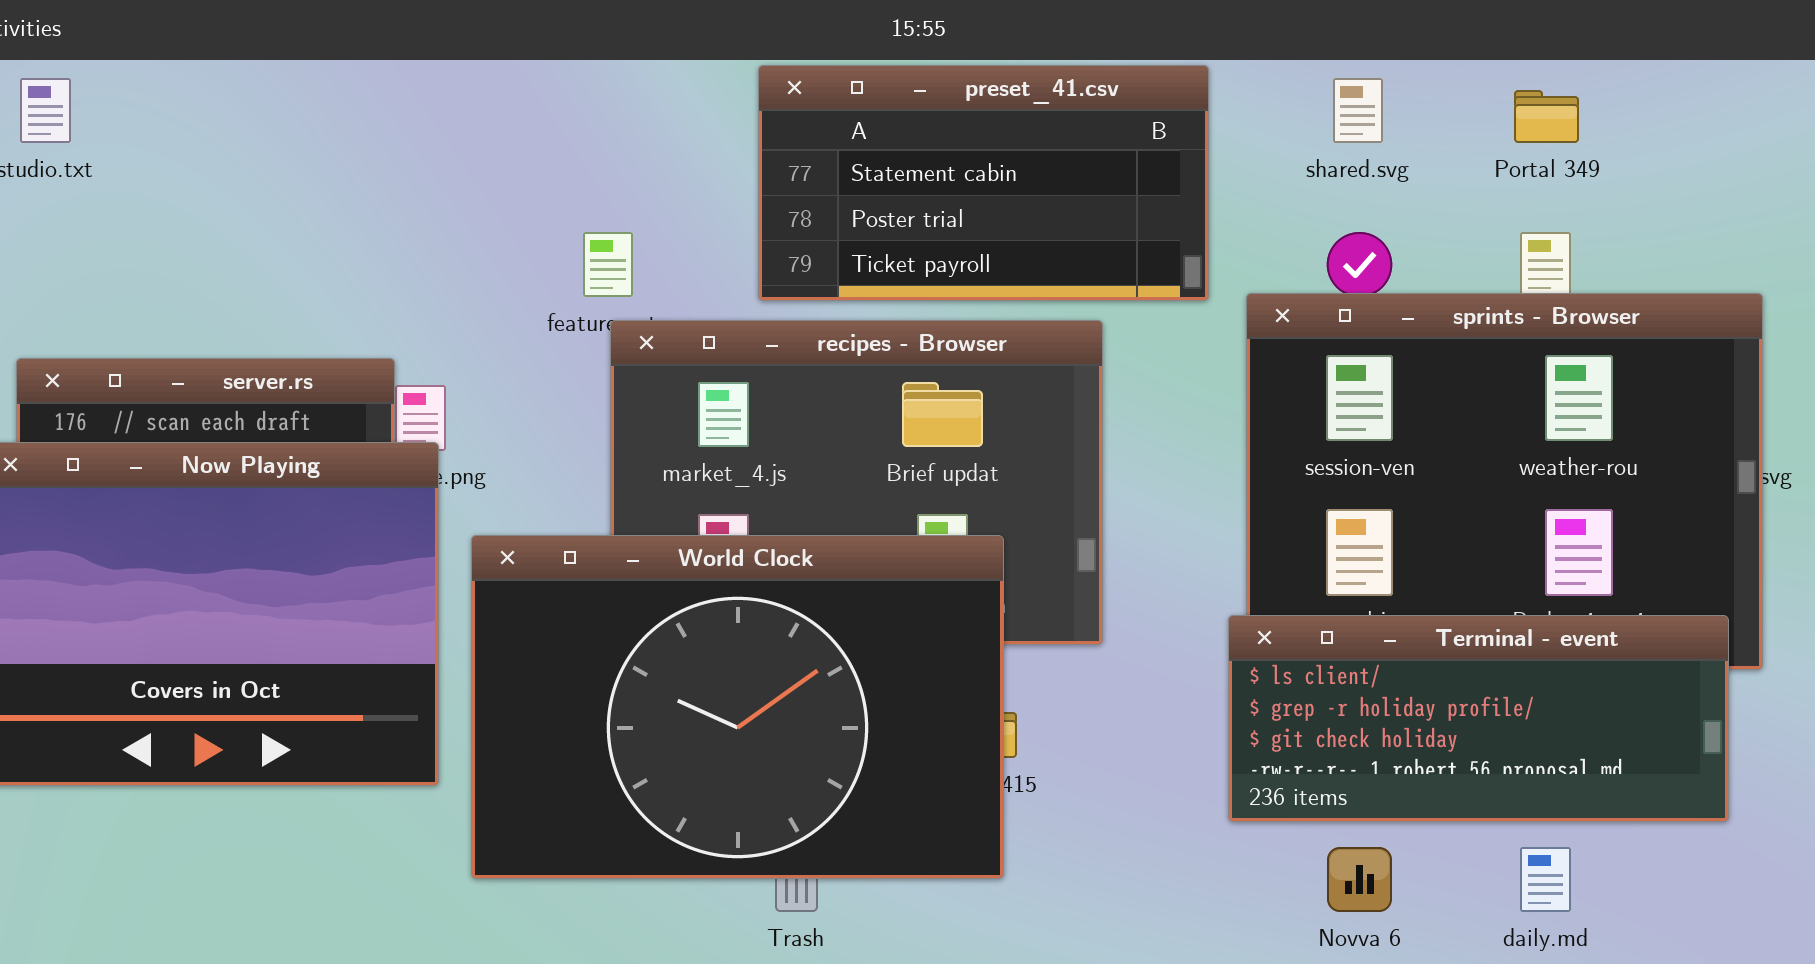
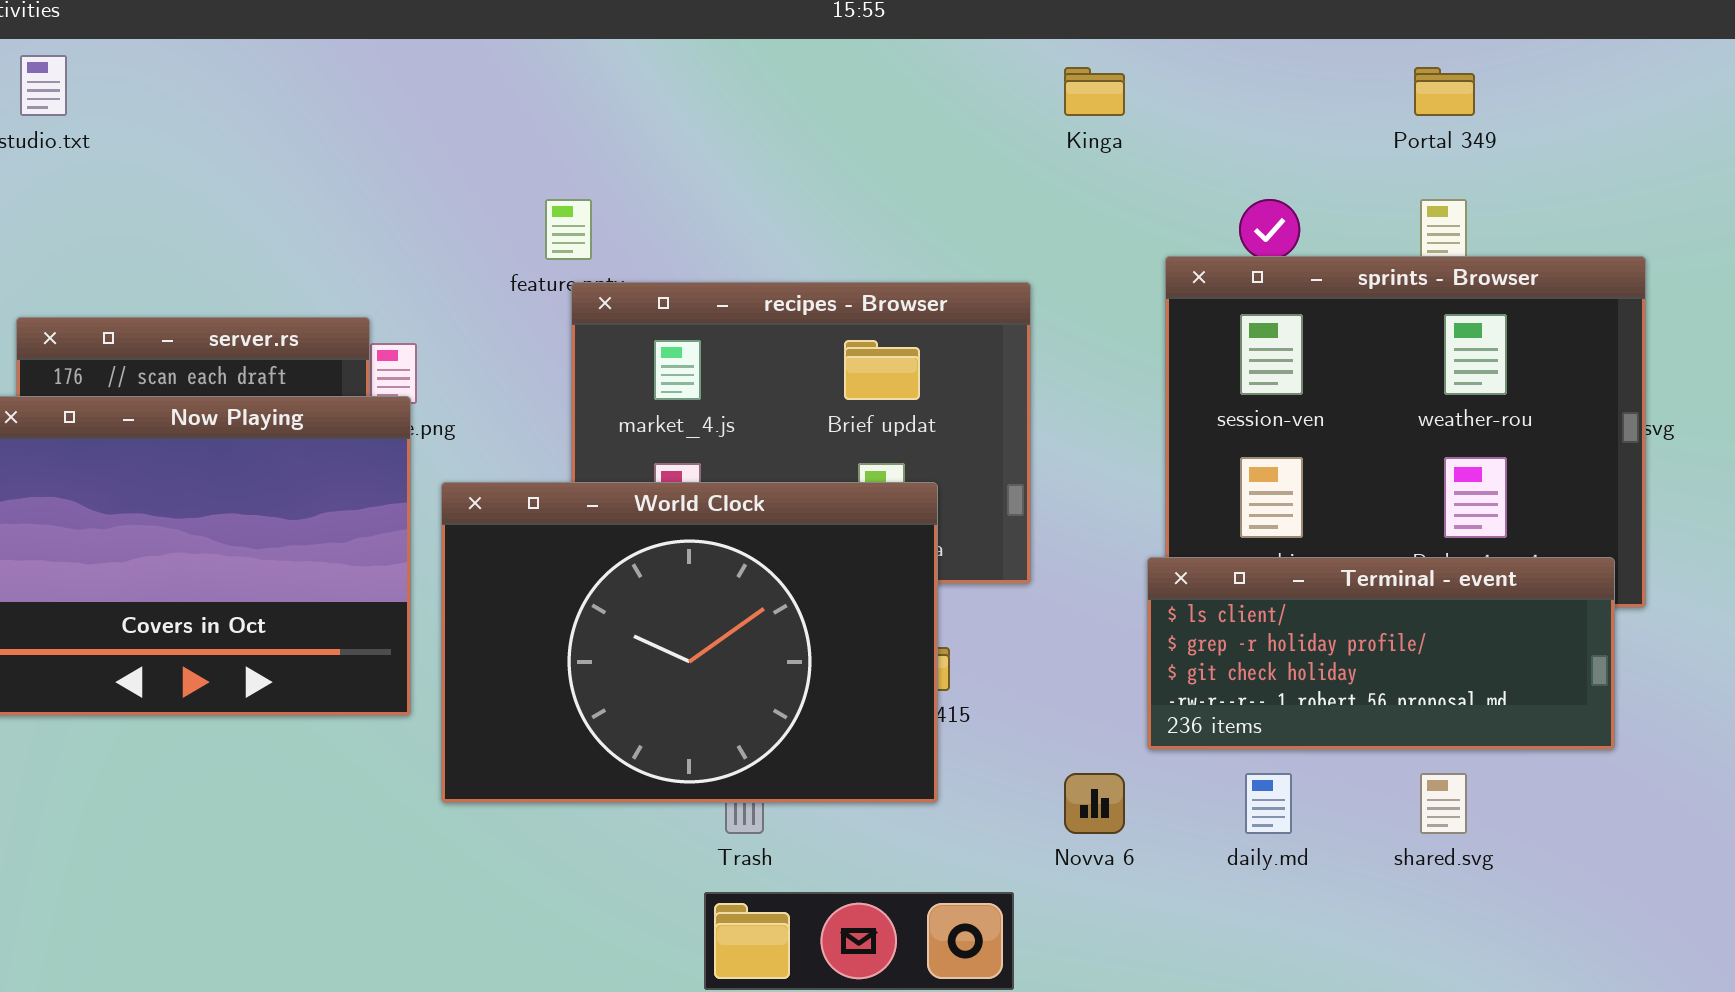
preset_41.csv: [758,65,1209,301] -> none, closed
shared.svg: [1333,78,1383,143] -> [1420,773,1467,834], moved
Novva 6: [1327,847,1392,912] -> [1064,773,1125,834], moved
daily.md: [1520,847,1571,912] -> [1245,773,1292,834], moved

